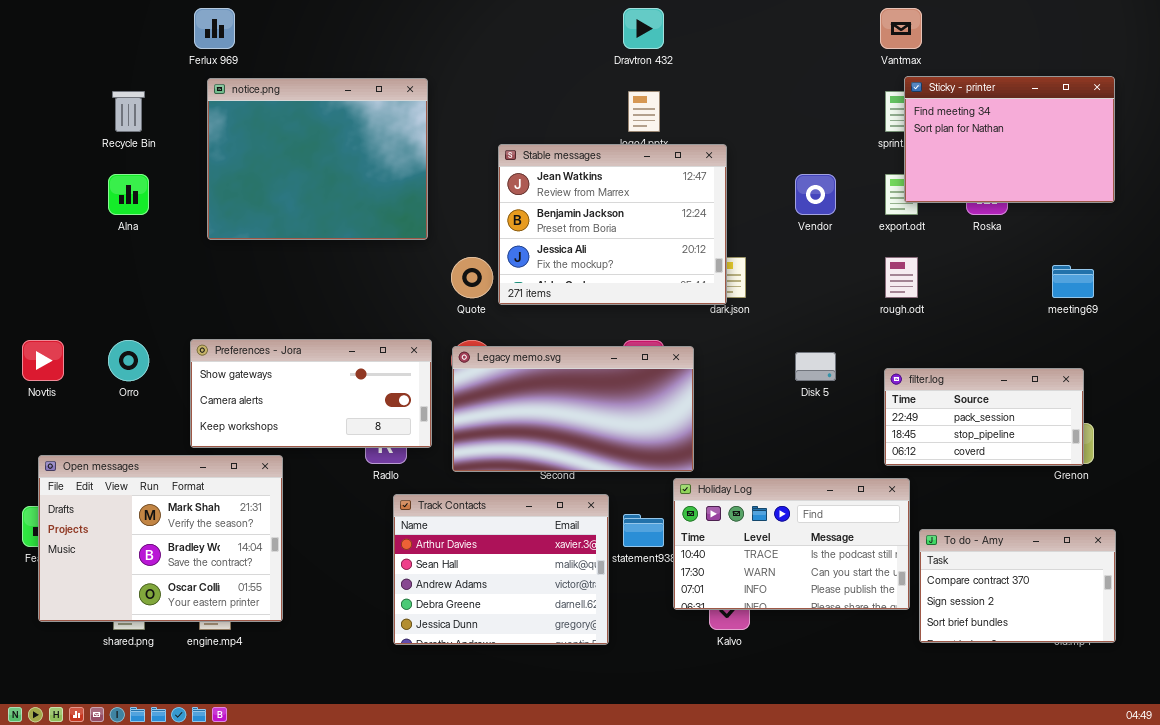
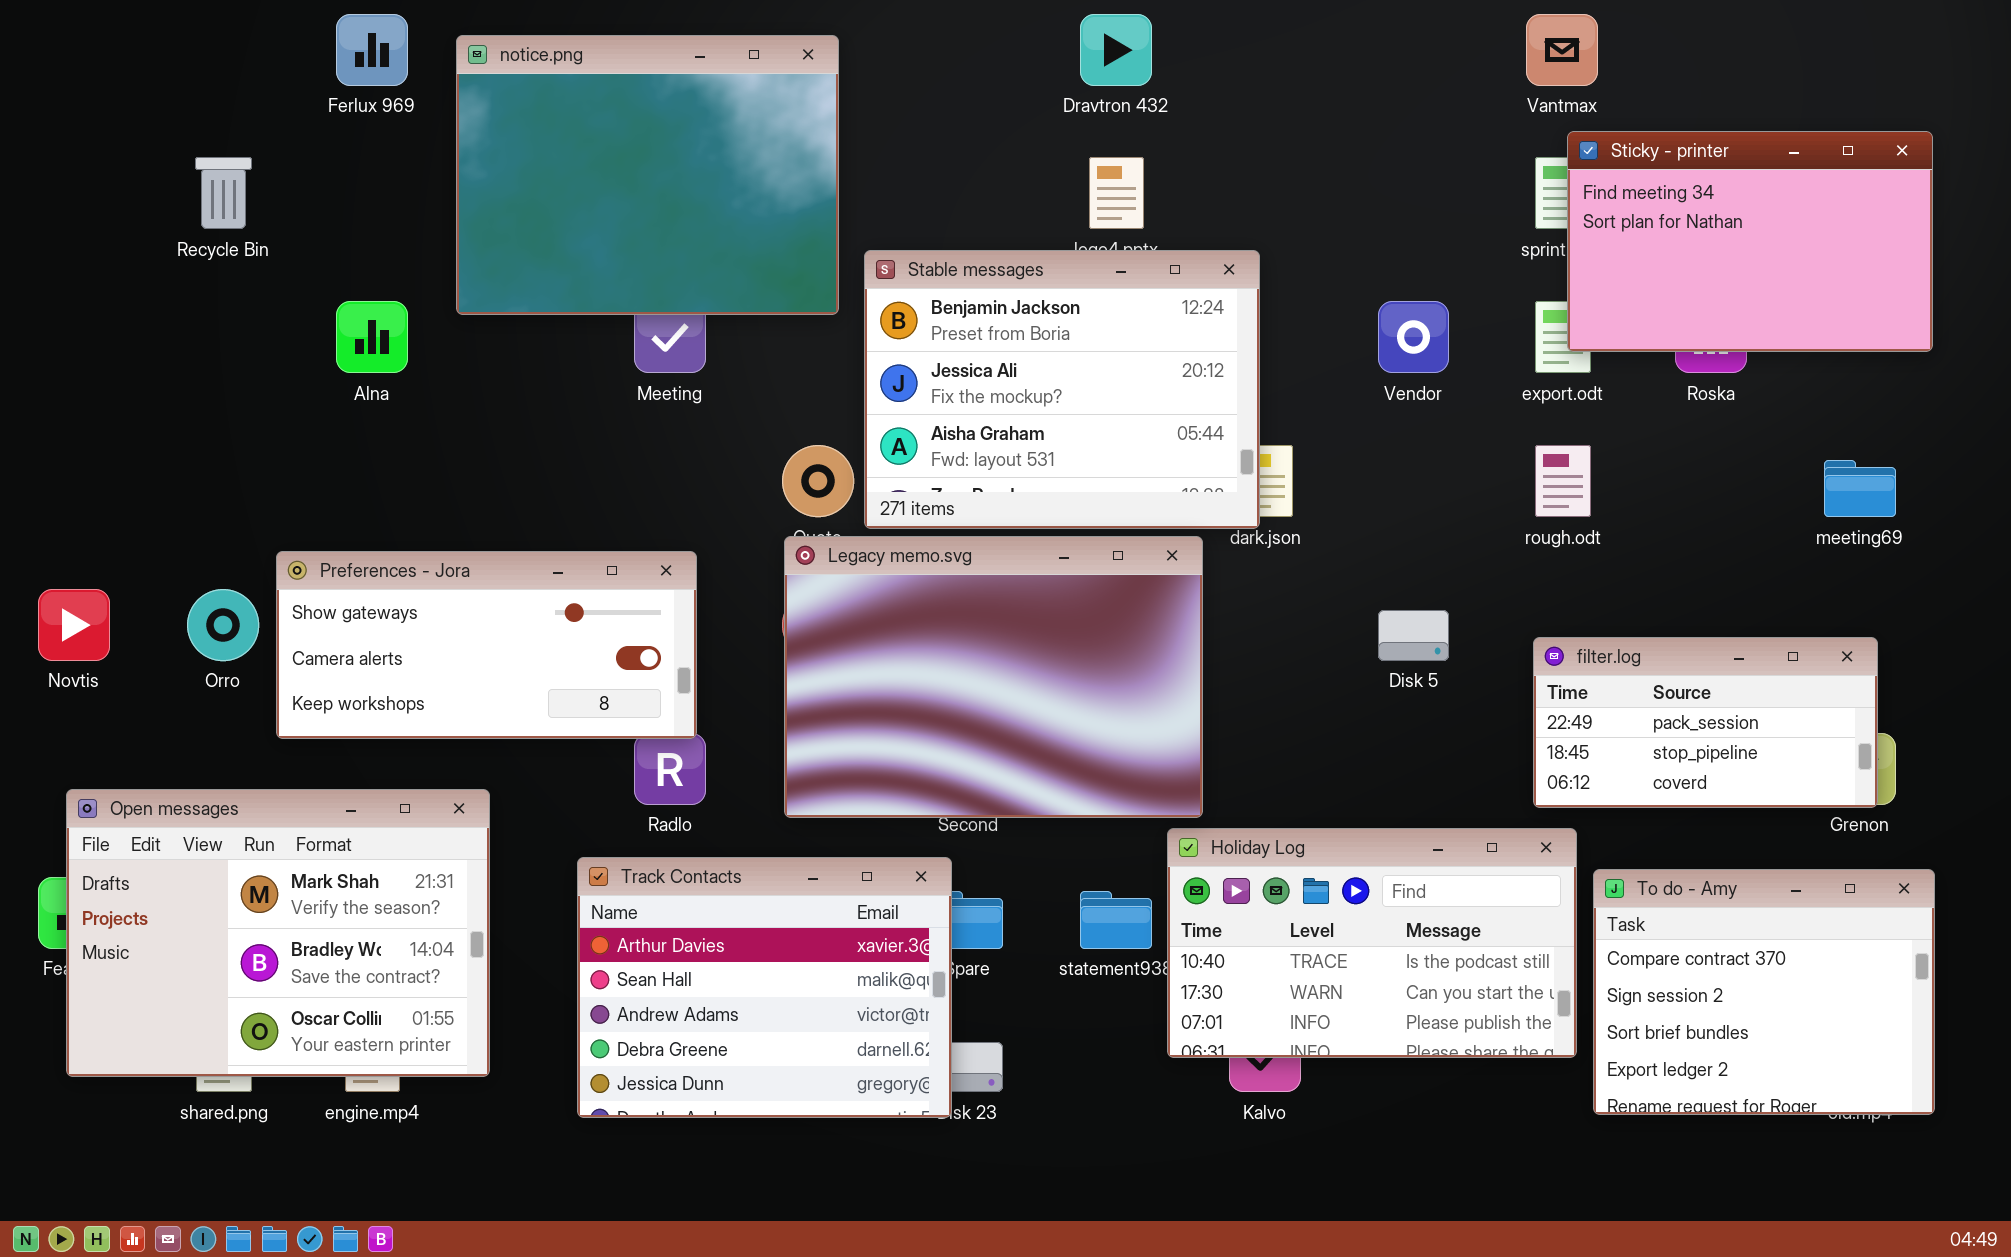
notice.png: [207,78,428,240] -> [456,35,839,315], moved
Stable messages: [498,144,727,305] -> [864,250,1260,529], scrolled down 1 row
Alna: [108,174,149,215] -> [336,301,408,373], moved
Preferences - Jora: [190,339,432,448] -> [276,551,697,739], moved
Legacy memo.svg: [452,346,694,472] -> [784,536,1203,818], resized
Track Contacts: [393,494,609,645] -> [577,857,952,1118], moved
To do - Amy: [919,529,1116,643] -> [1593,869,1935,1115], resized

